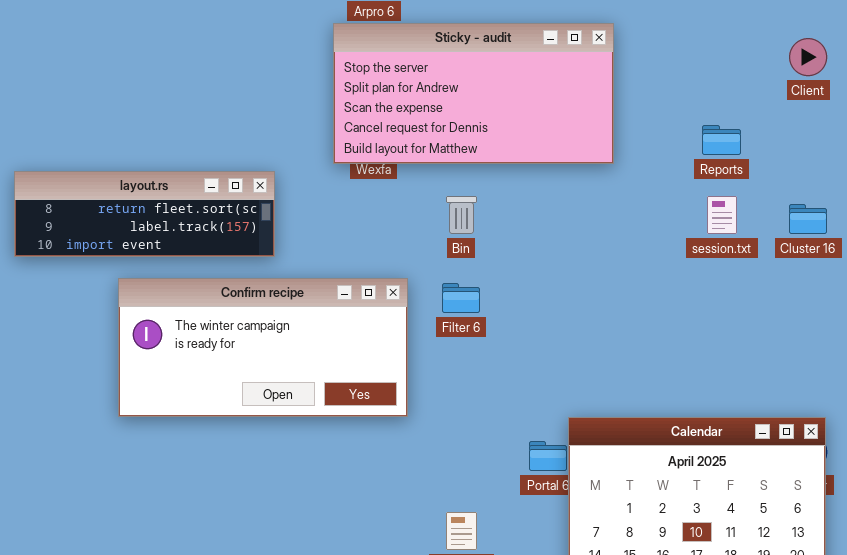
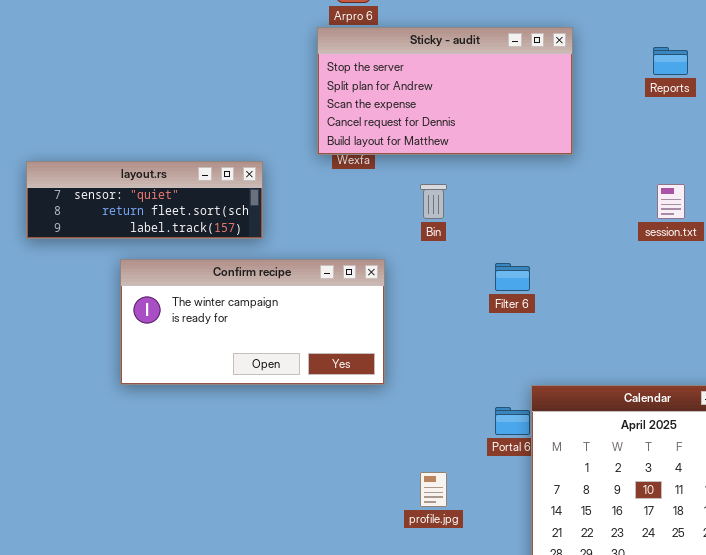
Reports: [702,125,741,155] -> [653,47,688,75], moved
layout.rs: [14,171,275,257] -> [26,161,263,239], scrolled up 1 row
Filter 6: [442,283,480,313] -> [495,263,530,291], moved

